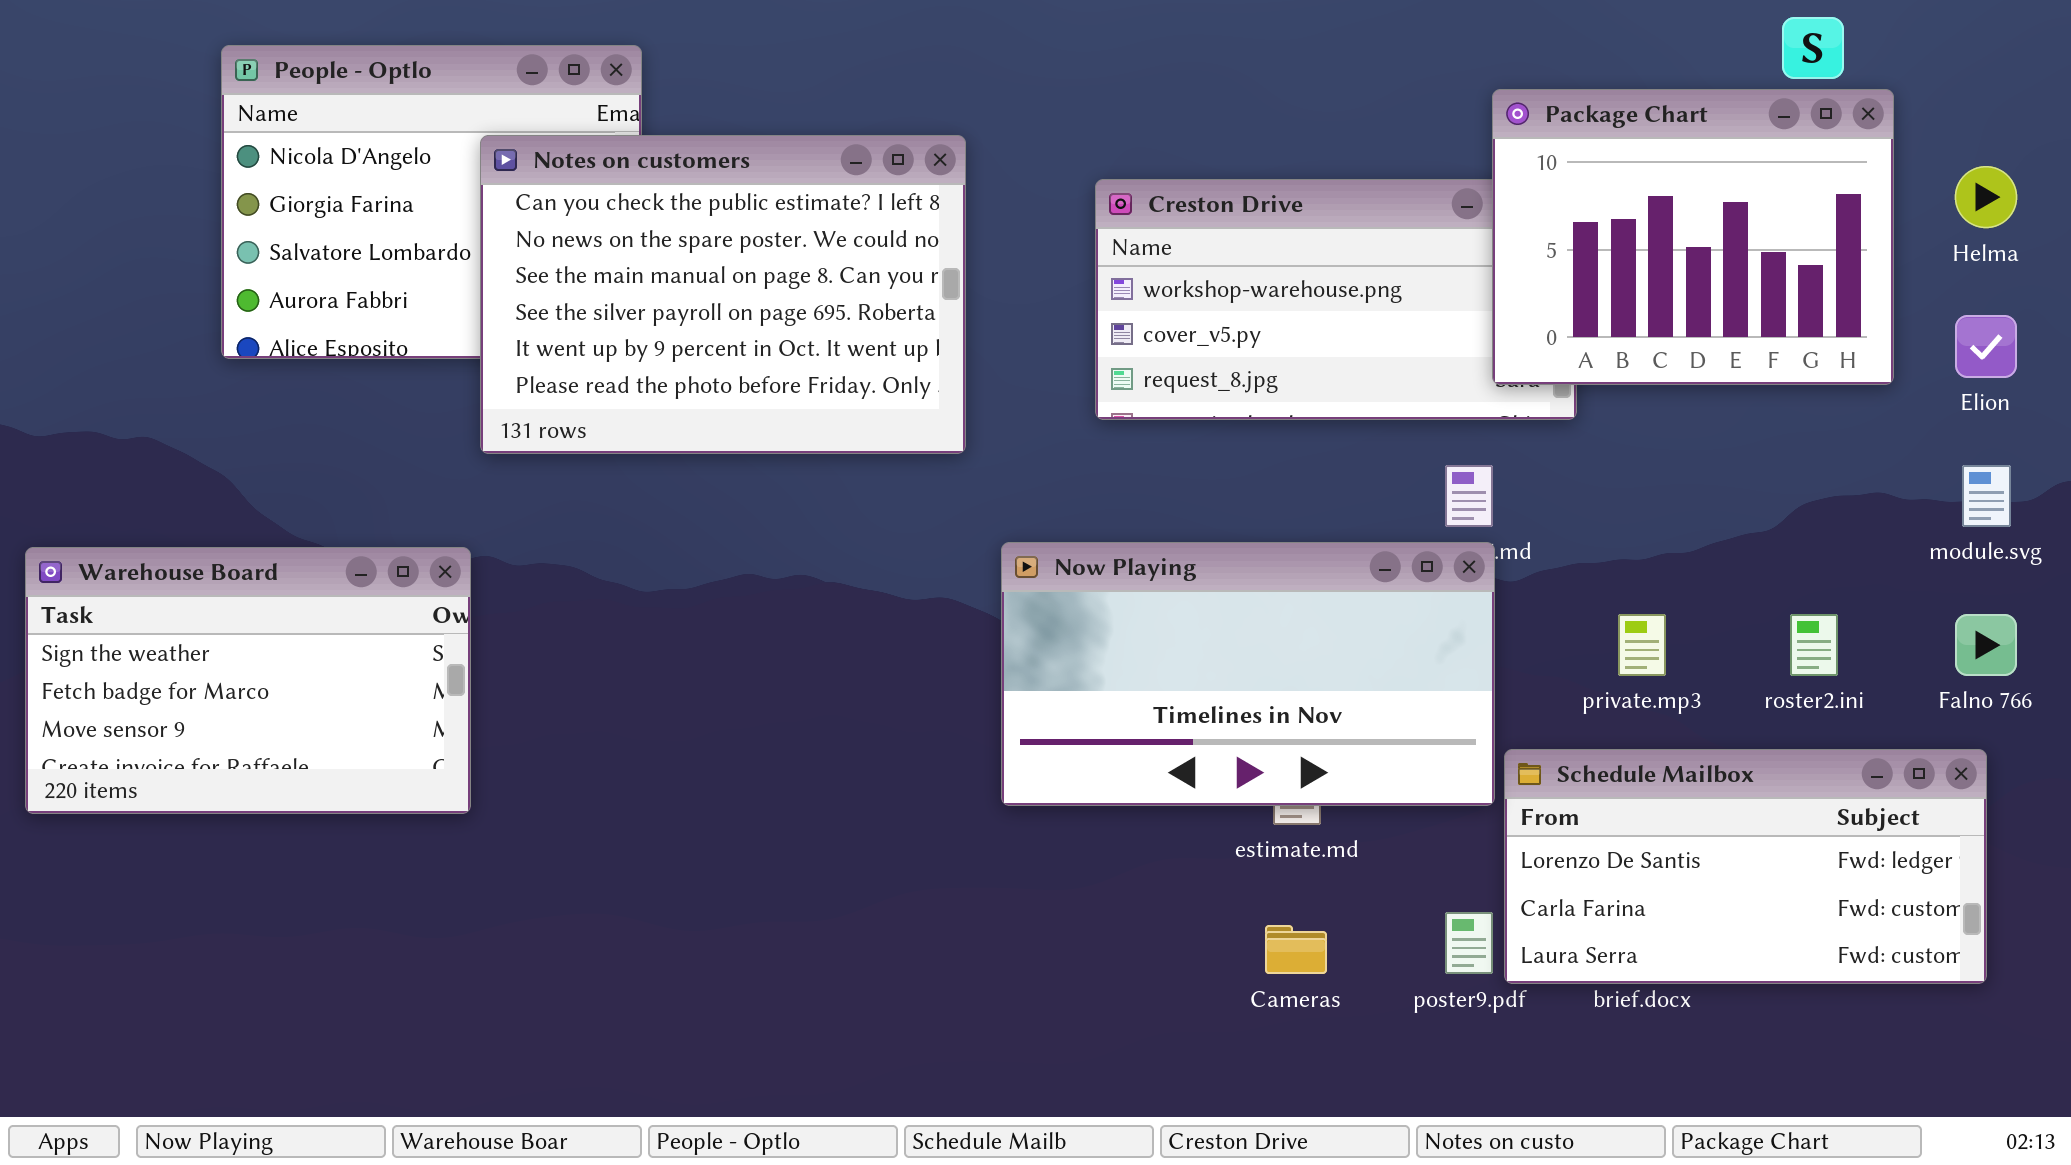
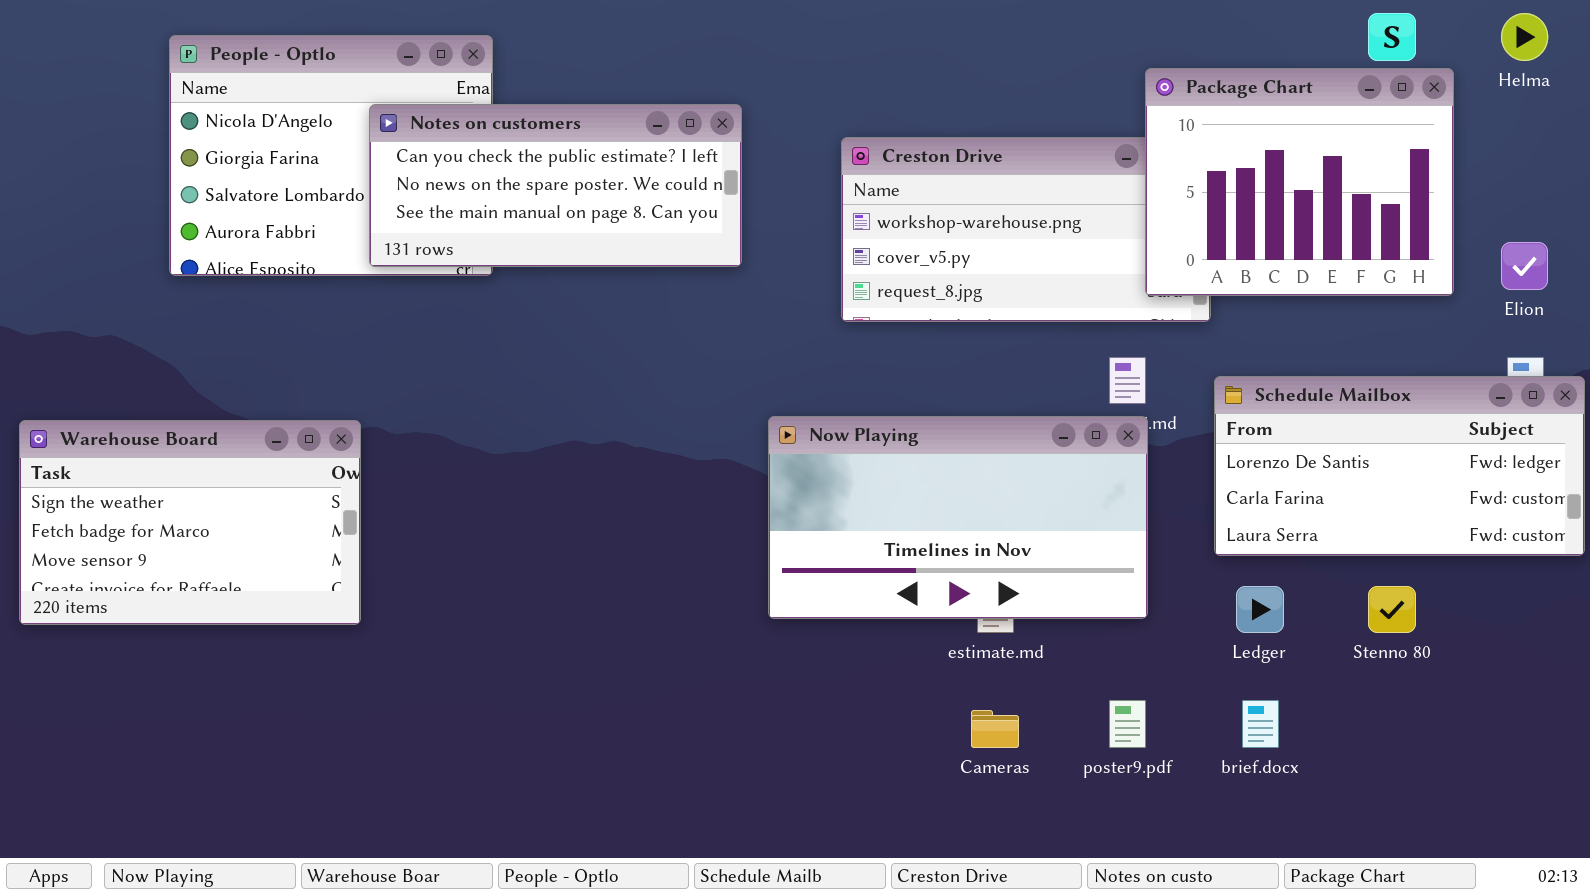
Notes on customers: [480,135,966,454] -> [369,104,742,267], resized
Helma: [1955,166,2017,228] -> [1501,13,1548,61], moved
Schedule Mailbox: [1504,749,1987,984] -> [1214,376,1585,556], moved

